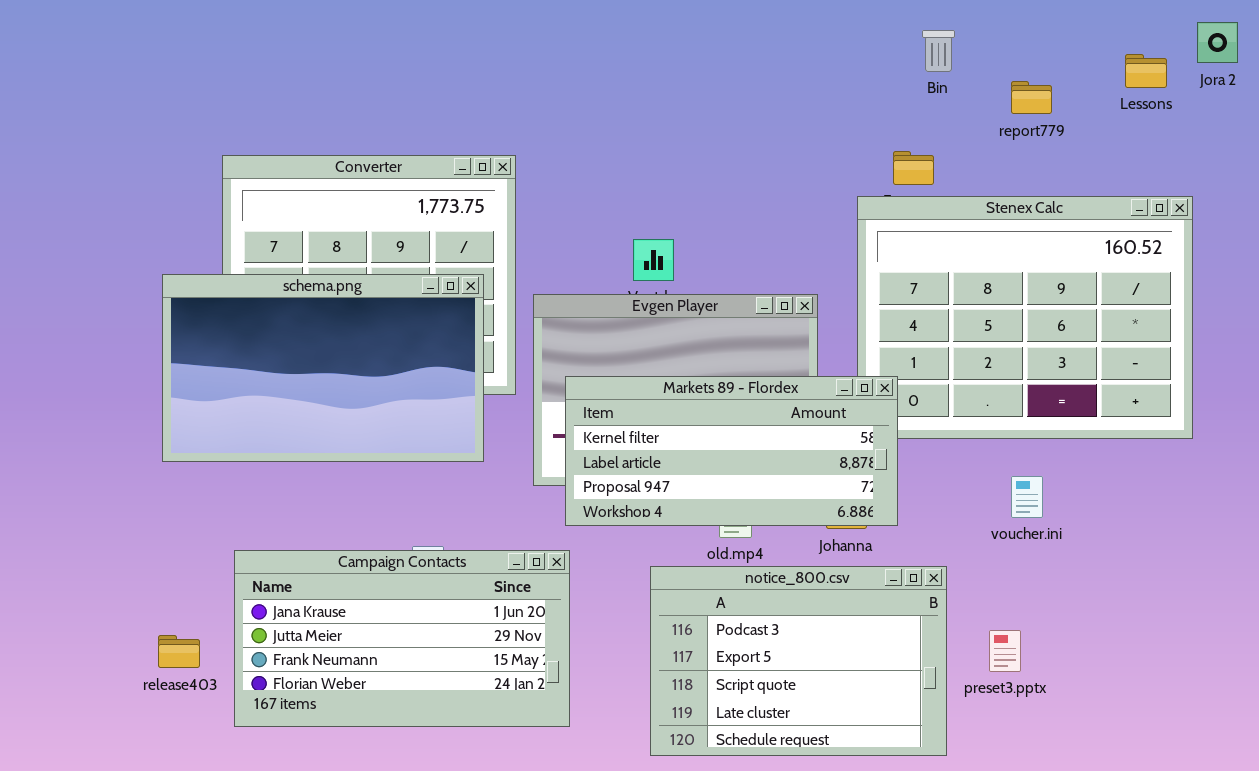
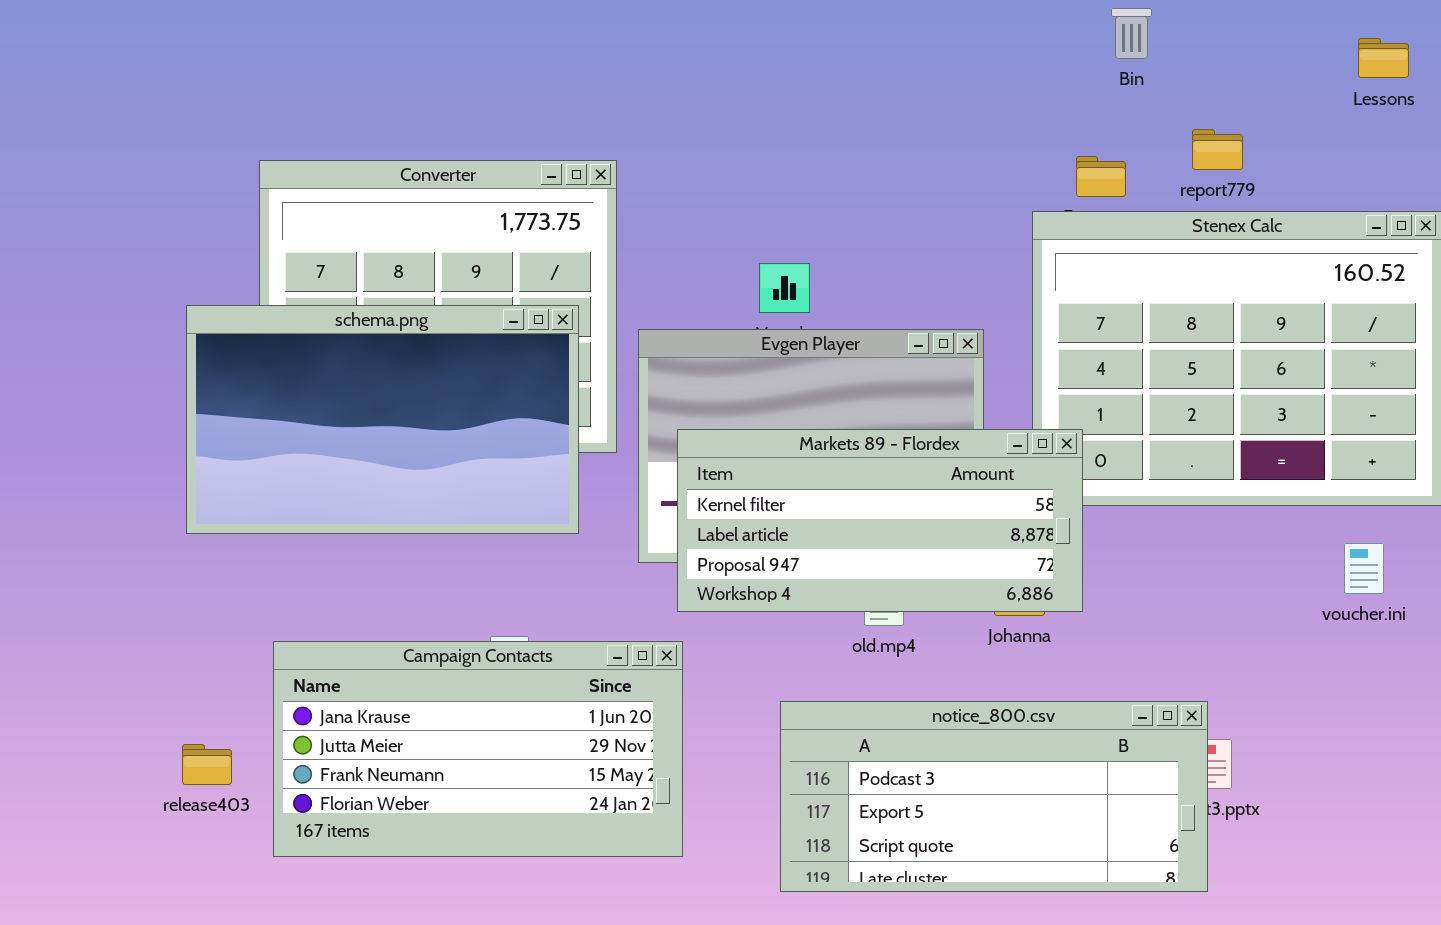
report779: [1011,81,1052,114] -> [1192,129,1243,170], moved
voucher.ini: [1011,476,1043,518] -> [1344,543,1384,594], moved
notice_800.csv: [650,566,947,756] -> [780,701,1208,892], resized

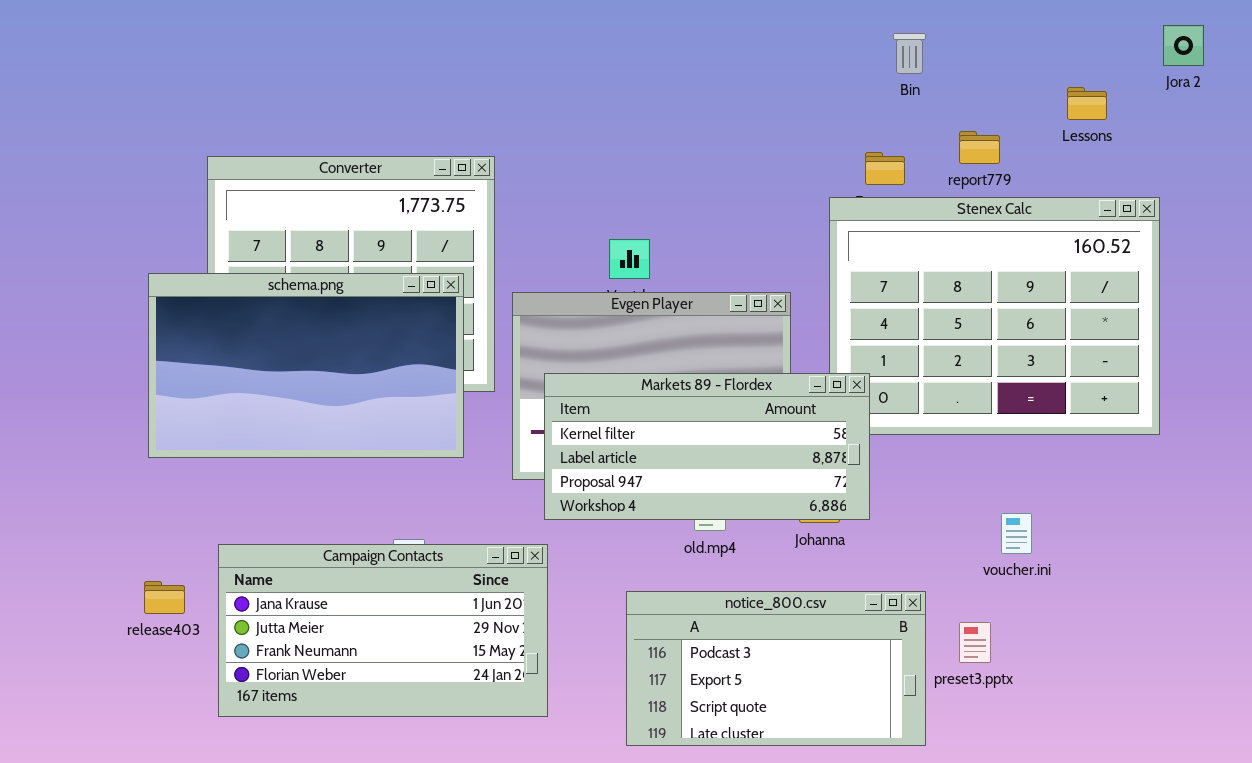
Lessons: [1358,38,1409,78] -> [1067,87,1107,120], moved
voucher.ini: [1344,543,1384,594] -> [1001,513,1032,554], moved
notice_800.csv: [780,701,1208,892] -> [626,591,926,746], resized
release403: [182,744,232,785] -> [144,581,185,614], moved

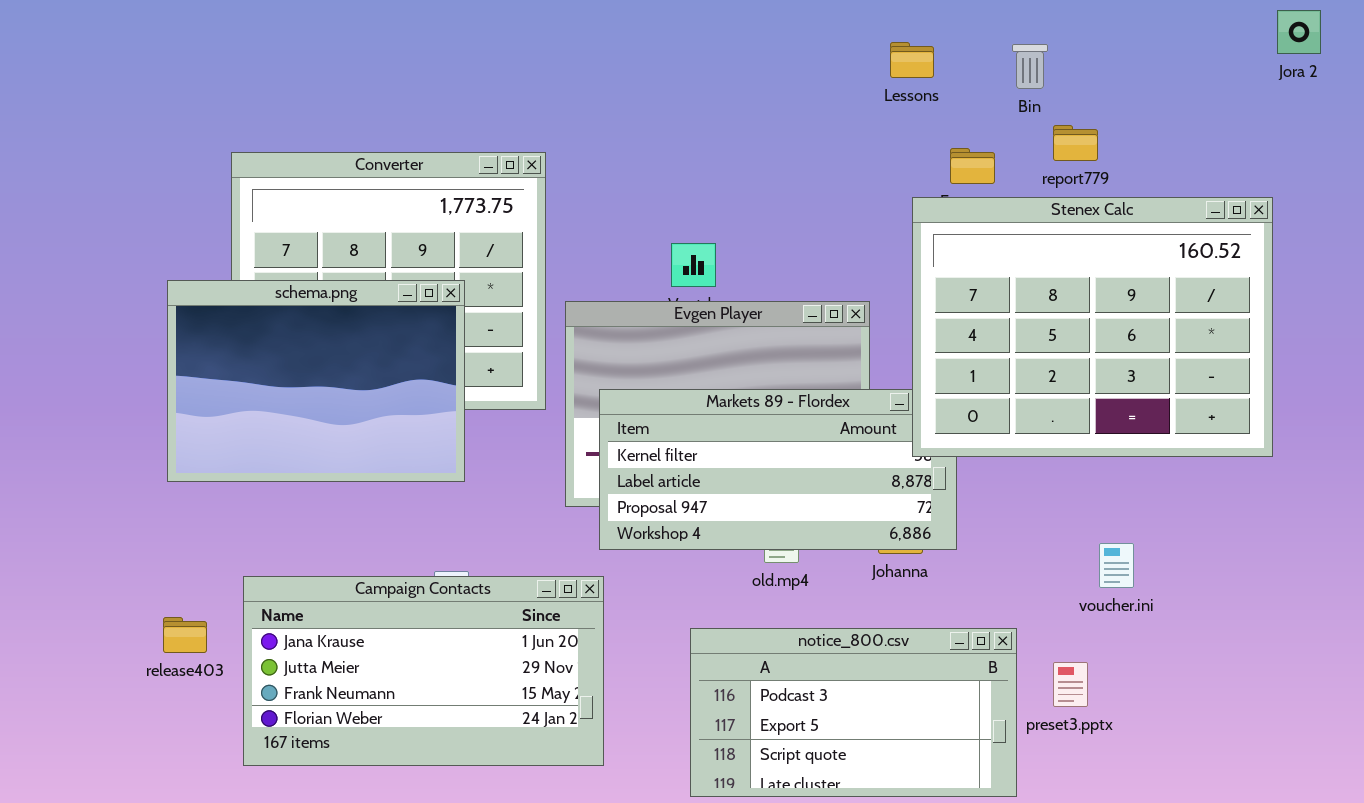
Bin: [893,33,926,74] -> [1012,44,1048,89], moved
Lessons: [1067,87,1107,120] -> [890,42,934,78], moved
Stenex Calc: [829,197,1160,435] -> [912,197,1273,457], raised
schema.png: [148,273,464,458] -> [167,280,465,482], resized

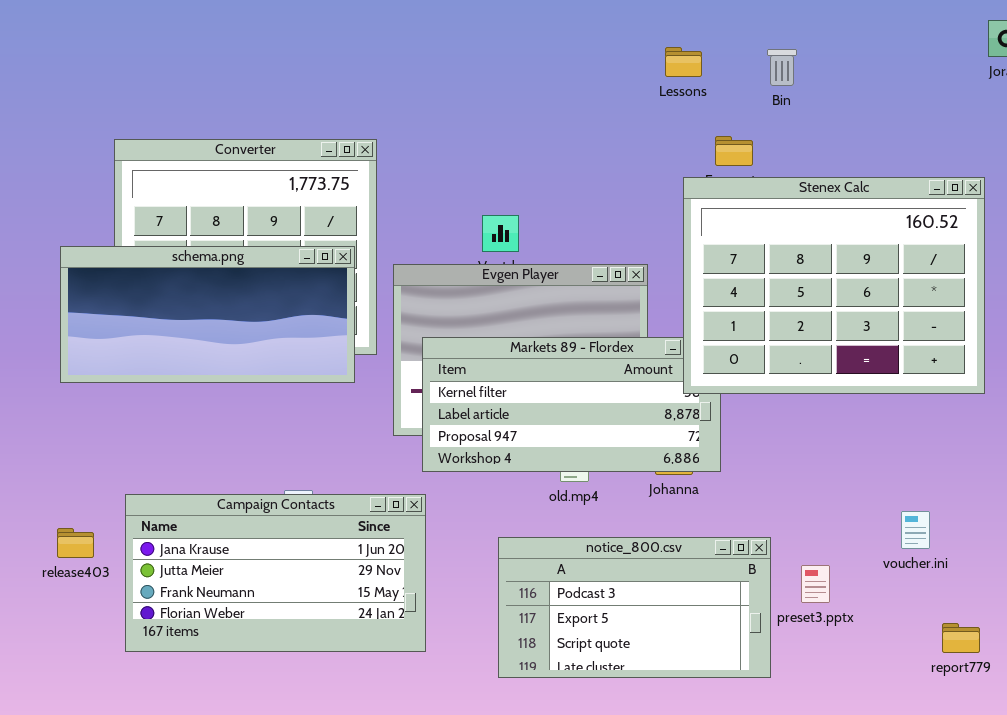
report779: [1053,125,1098,161] -> [942,623,980,653], moved
schema.png: [167,280,465,482] -> [60,246,355,383], resized
voucher.ini: [1099,543,1134,588] -> [901,511,930,549], moved

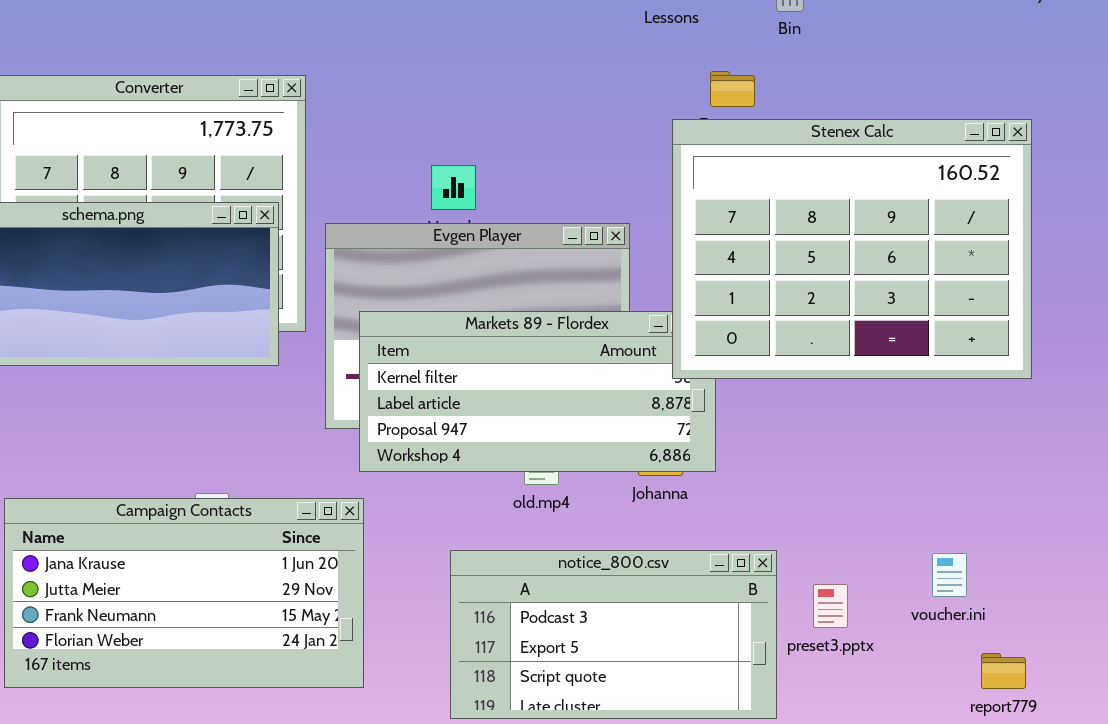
voucher.ini: [901,511,930,549] -> [932,553,967,597], moved

